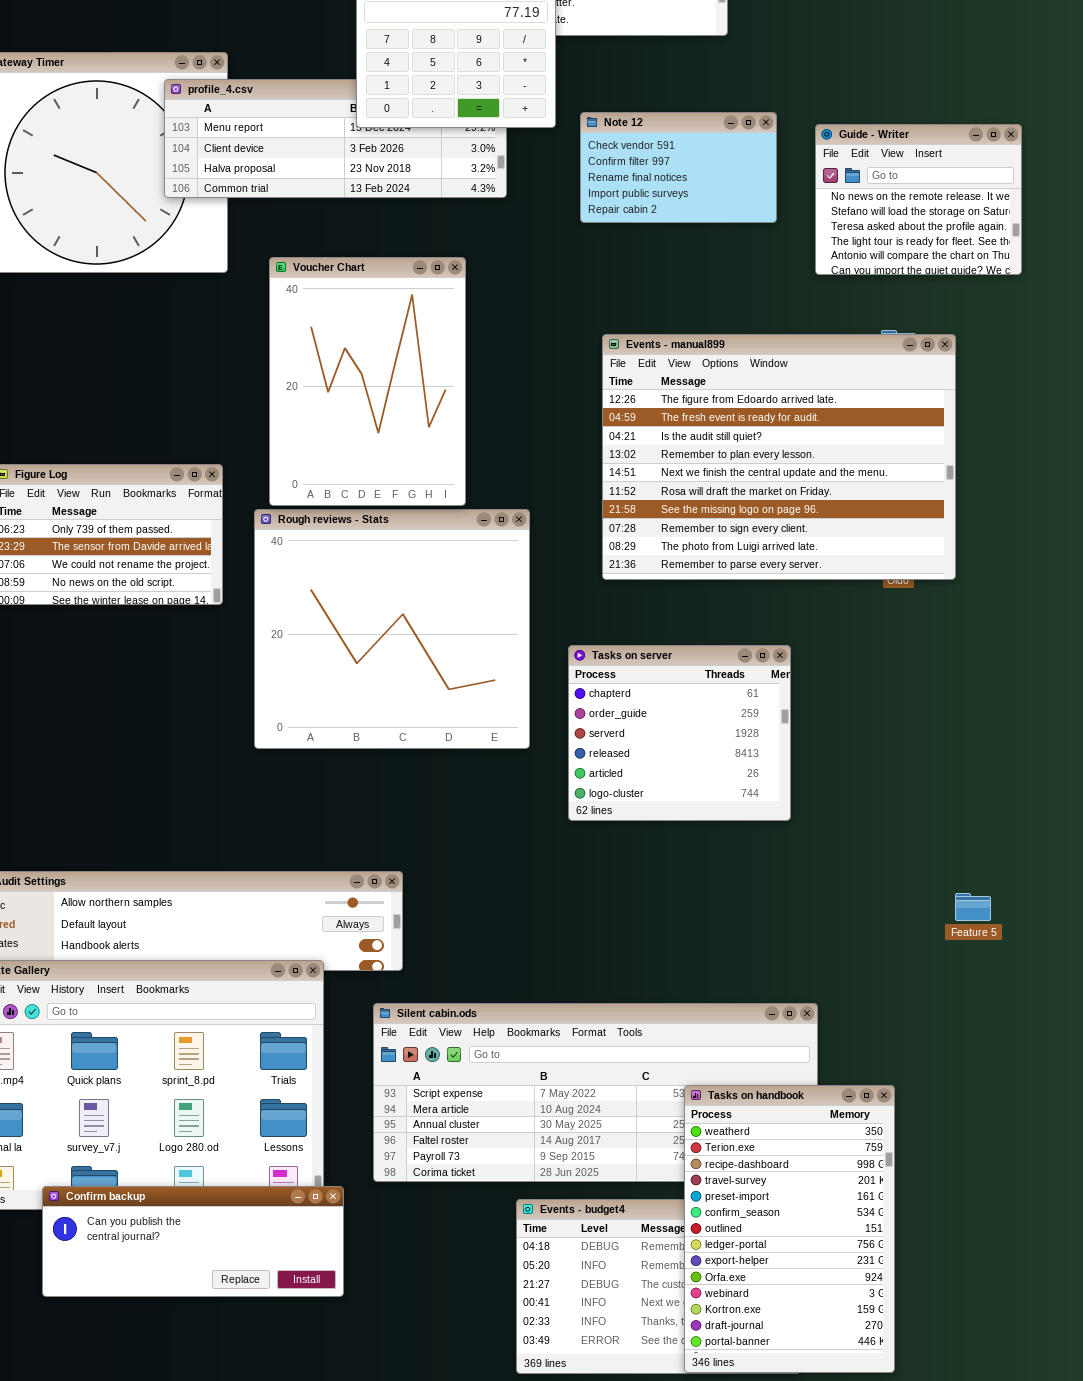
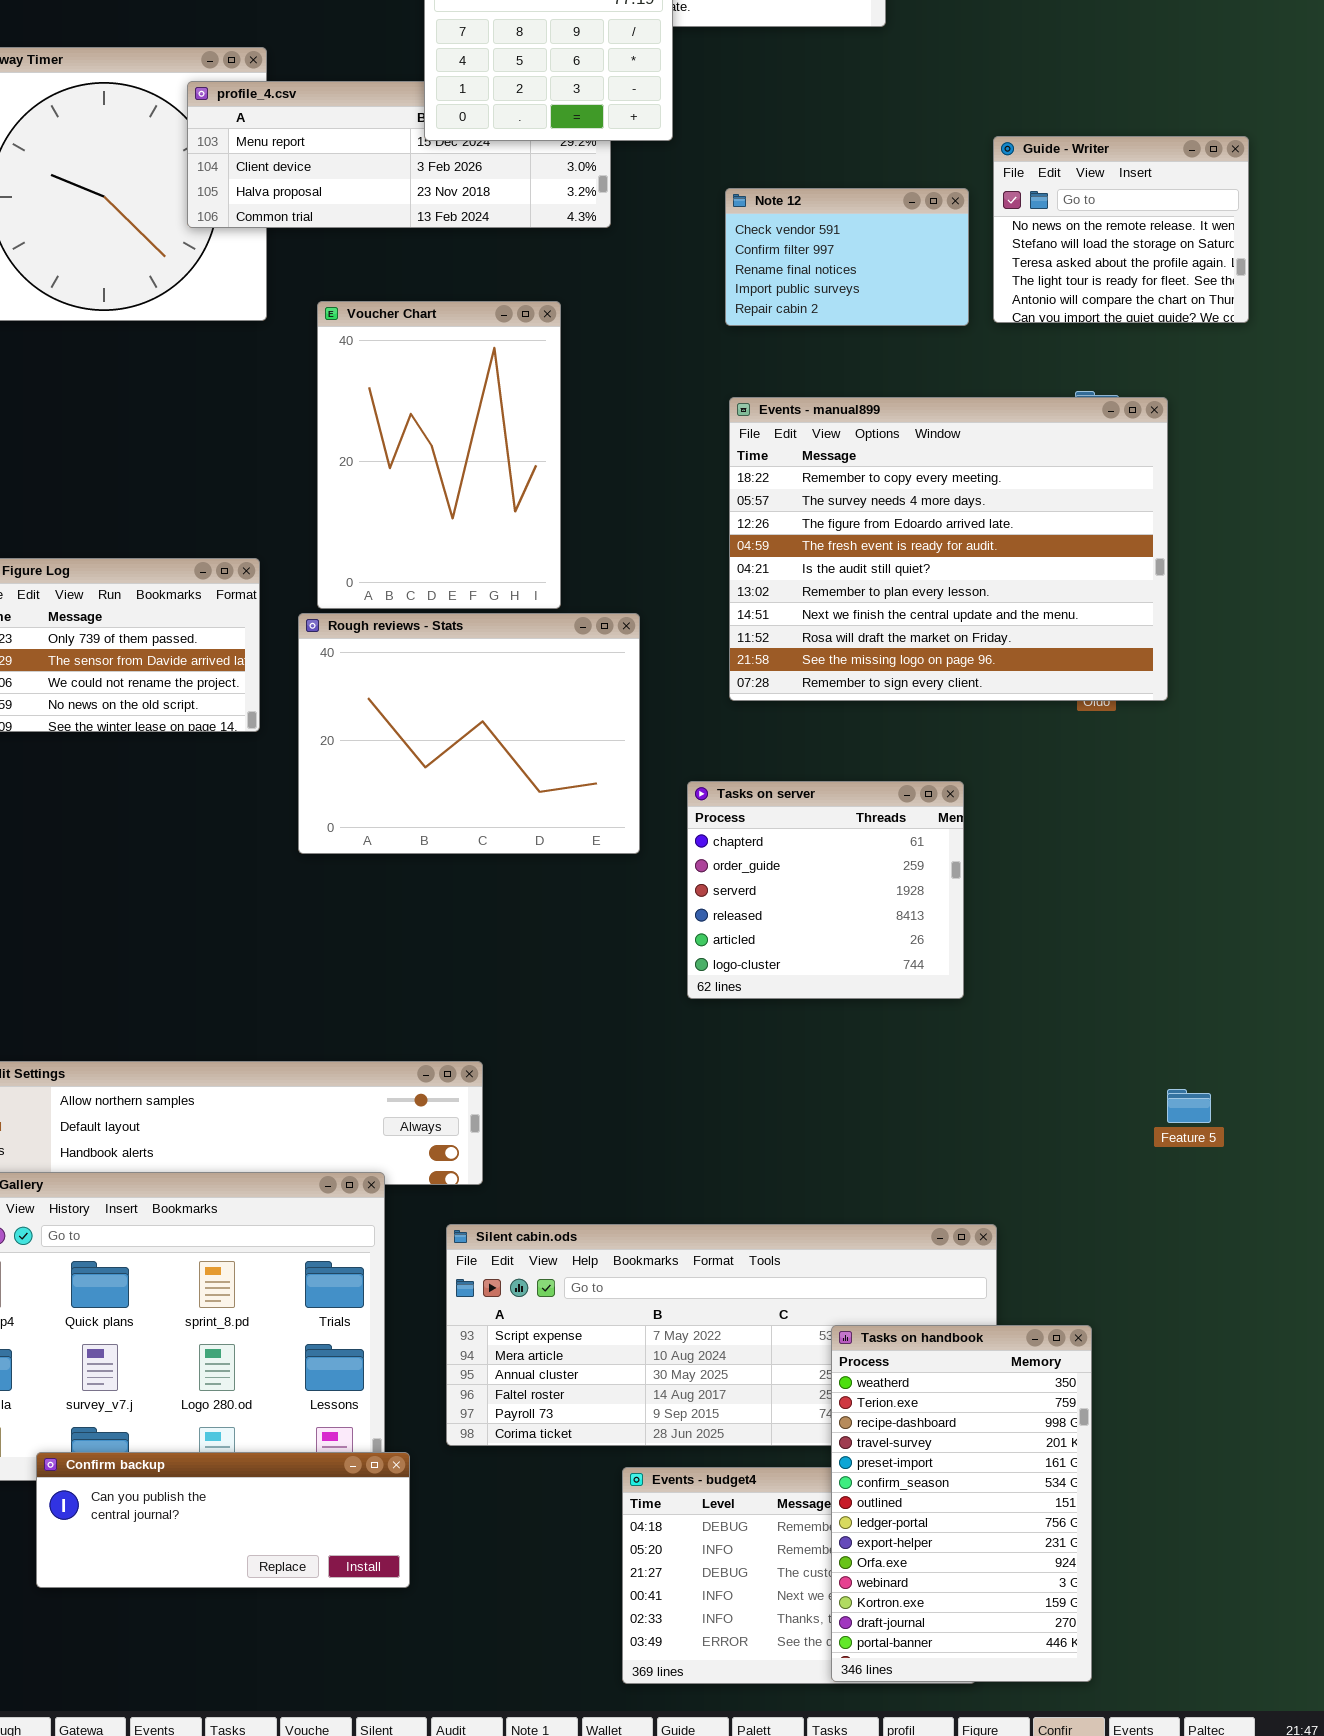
Note 12: [580,112,777,223] -> [725,188,969,326], moved
Events - manual899: [602,334,956,580] -> [729,397,1168,701], scrolled up 2 rows
Rough reviews - Stats: [254,509,530,749] -> [298,613,640,854], resized

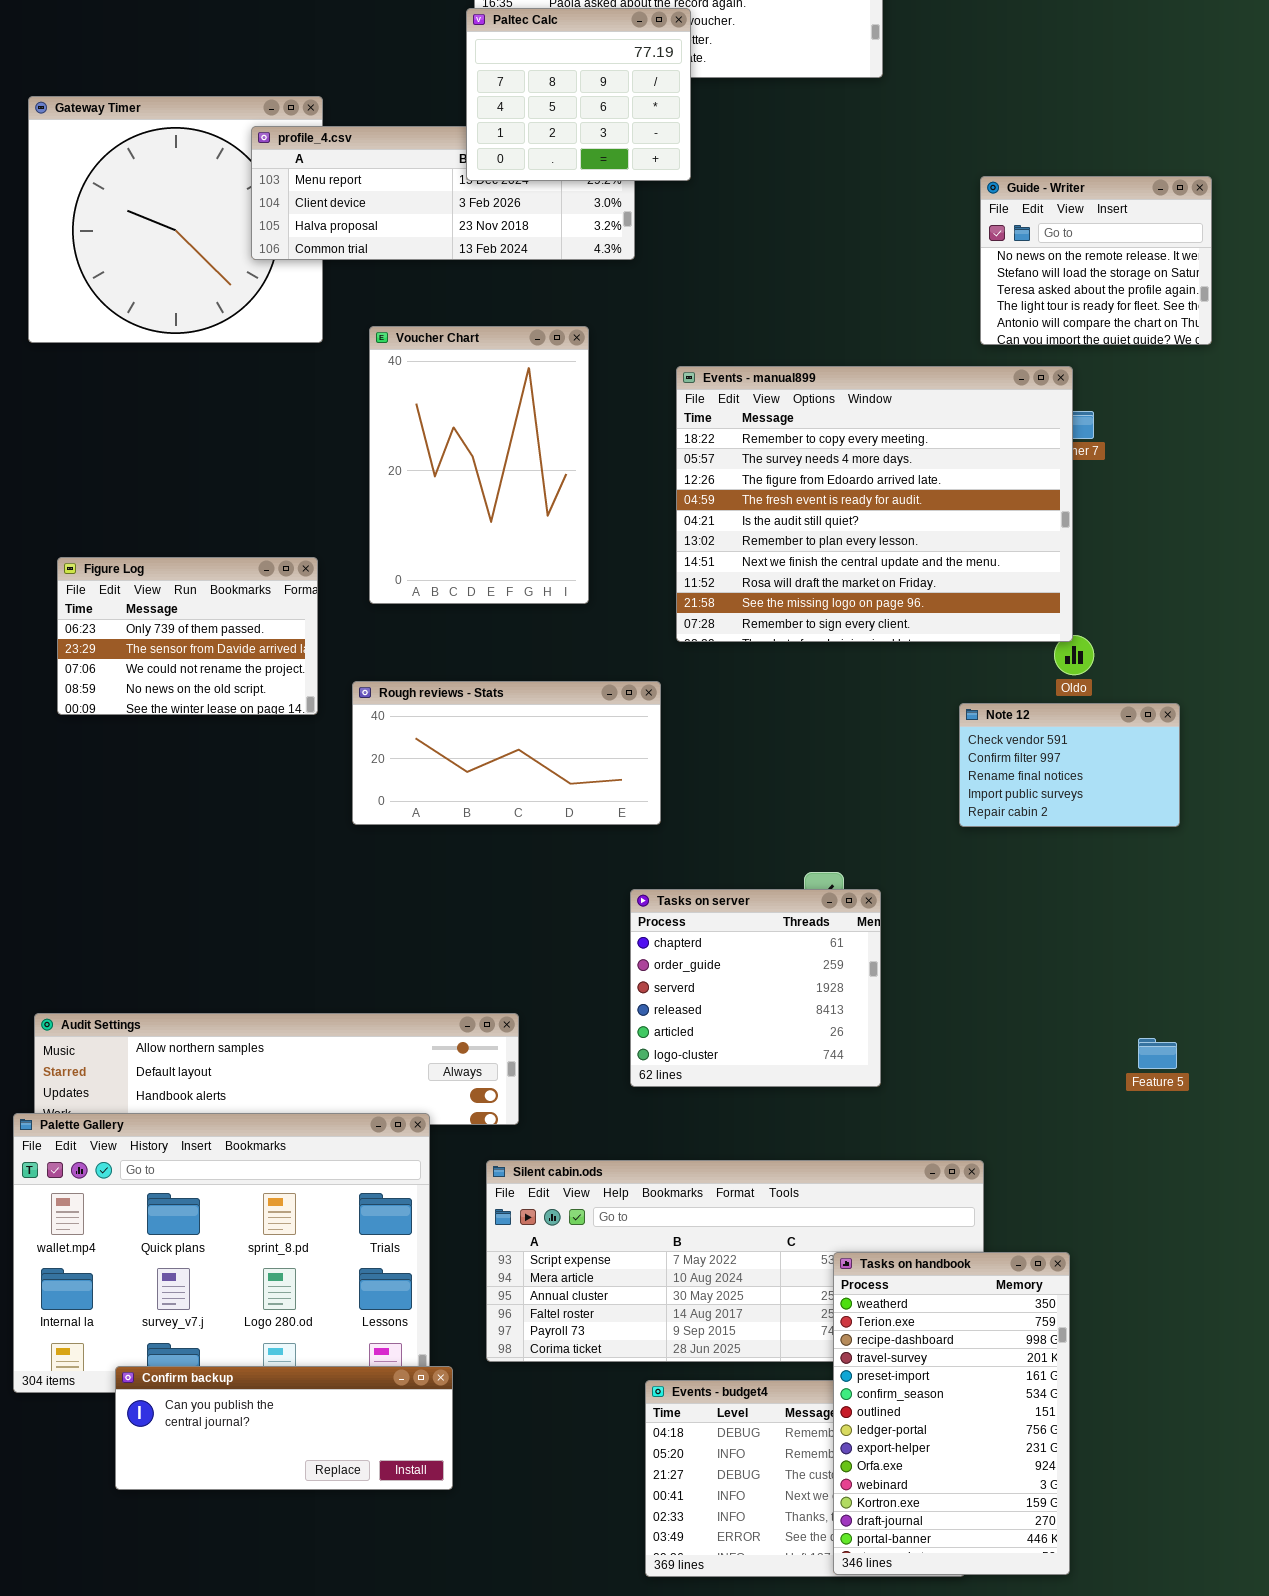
Note 12: [725,188,969,326] -> [959,703,1180,827], moved
Events - manual899: [729,397,1168,701] -> [676,366,1073,642], moved
Rough reviews - Stats: [298,613,640,854] -> [352,681,661,825], resized
Tasks on server: [687,781,964,999] -> [630,889,881,1087], moved

